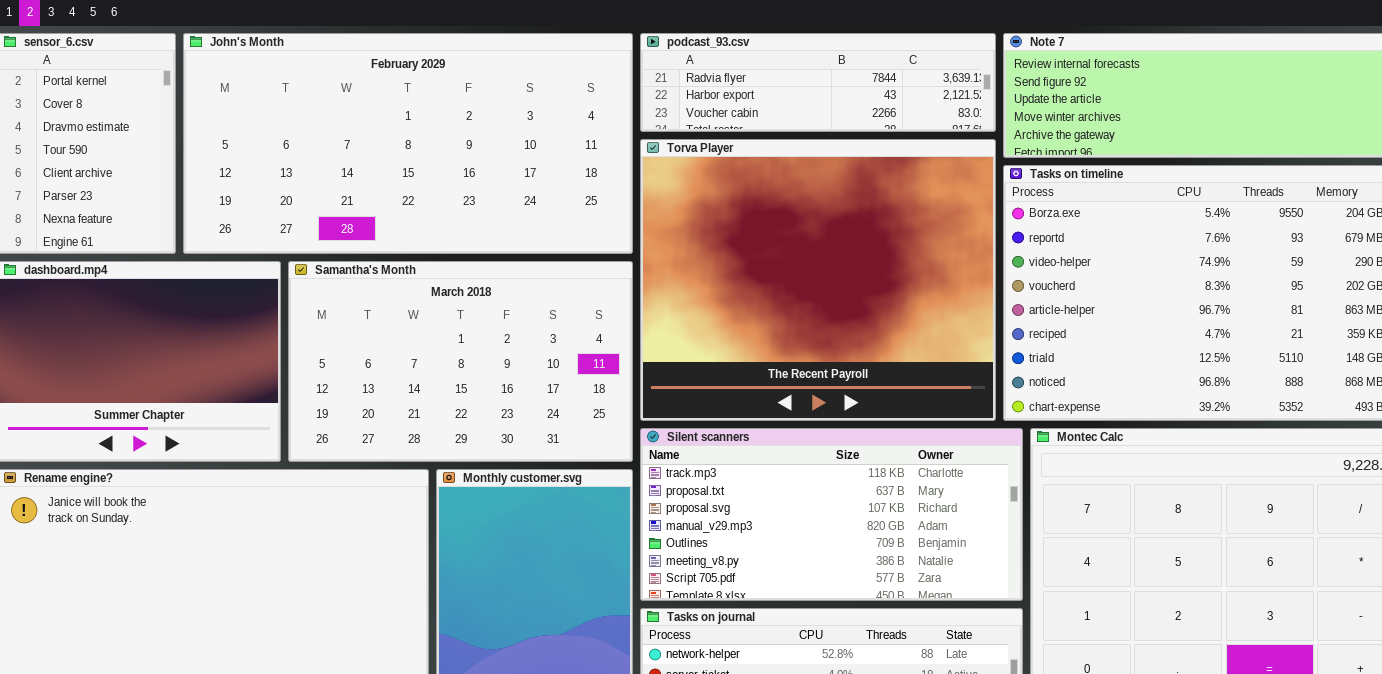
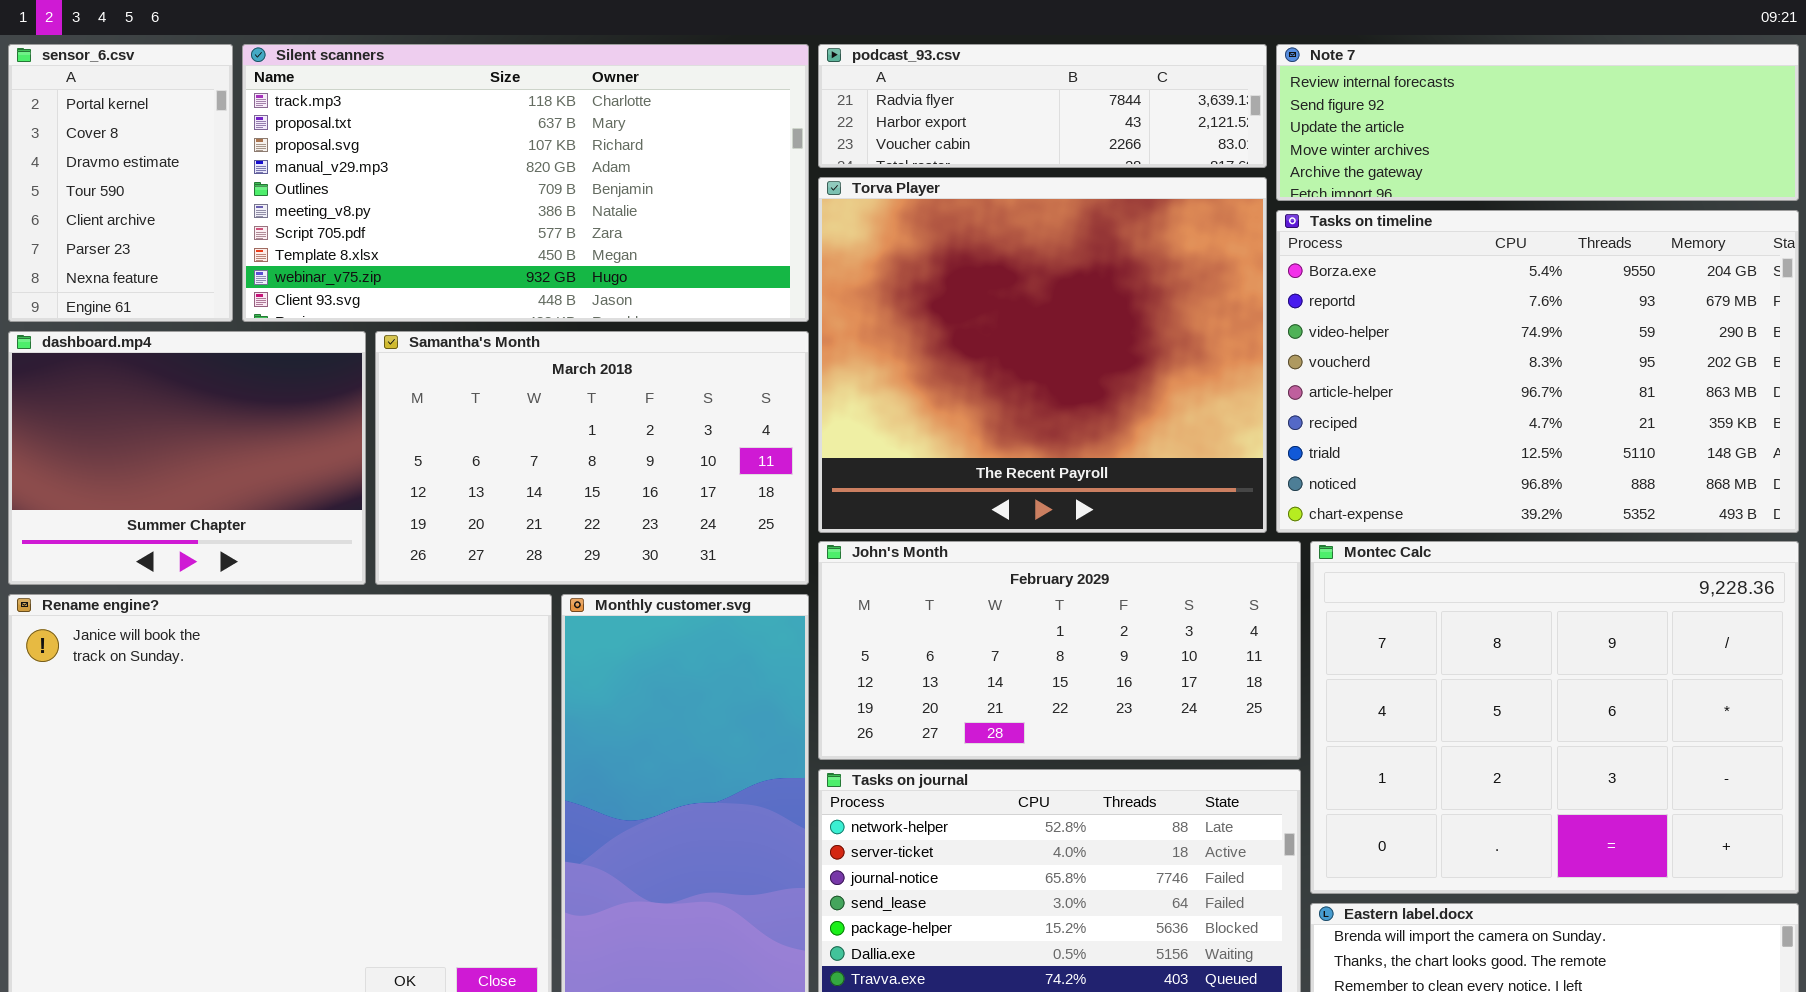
John's Month: [183,33,633,254] -> [818,541,1301,760], moved, resized
Silent scanners: [640,428,1023,601] -> [242,44,809,322], moved, resized

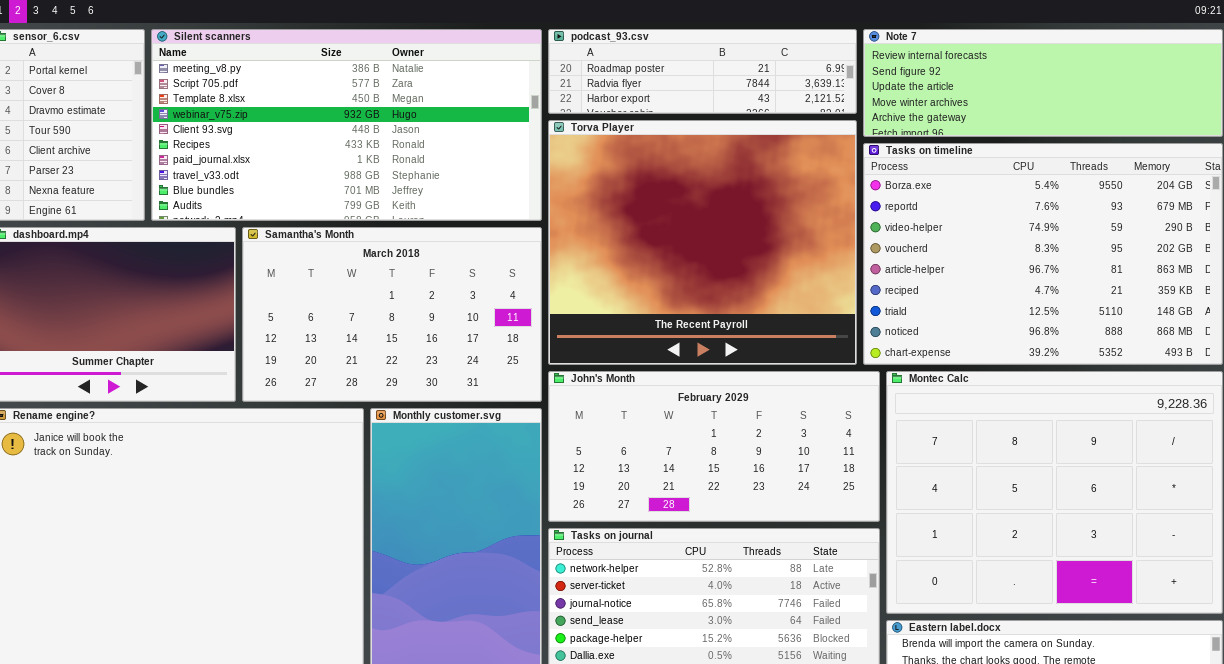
Silent scanners: [242,44,809,322] -> [151,29,542,221], scrolled down 5 rows
podcast_93.csv: [818,44,1267,168] -> [548,29,857,114], scrolled up 1 row

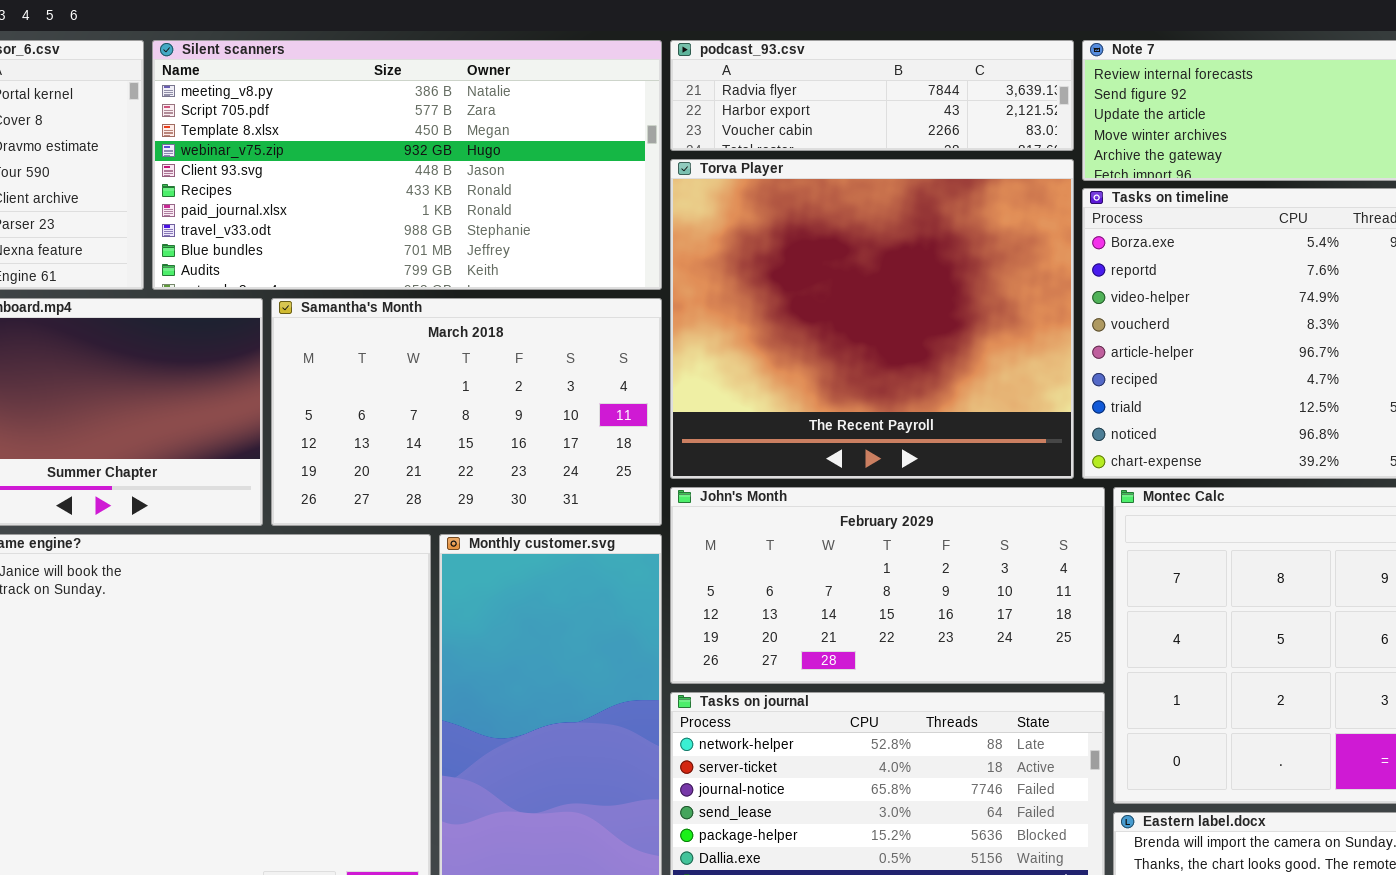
podcast_93.csv: [548,29,857,114] -> [670,40,1074,151], scrolled down 1 row

